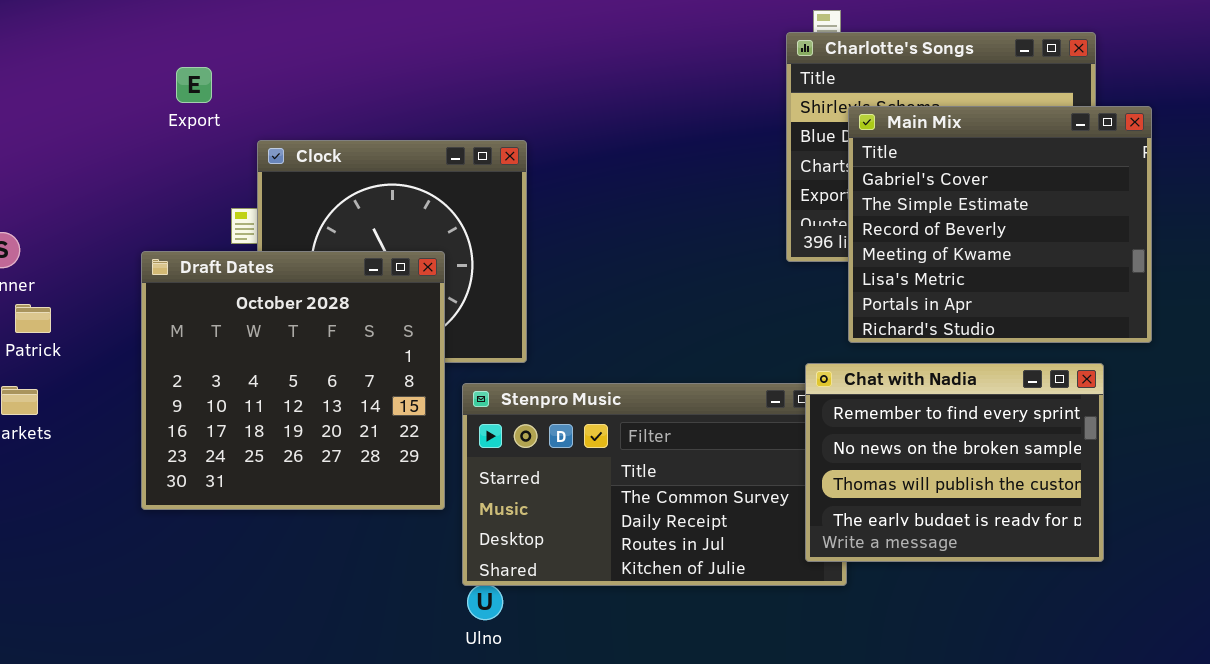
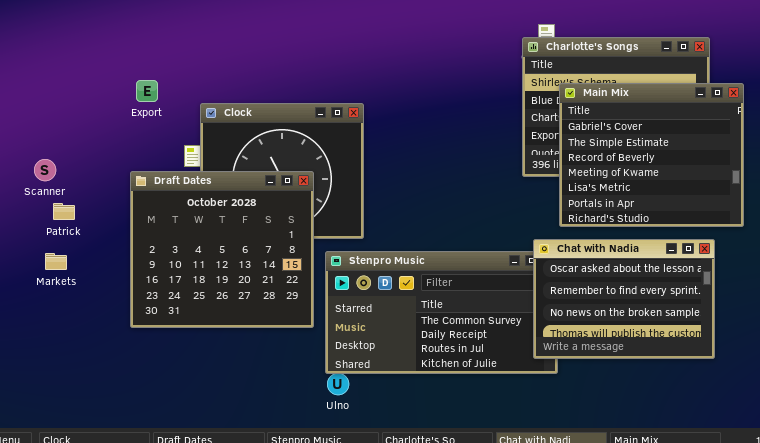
Export: [176,67,212,103] -> [136,80,158,102], moved
Chat with Nadia: [805,363,1104,562] -> [533,239,715,359], scrolled up 1 row

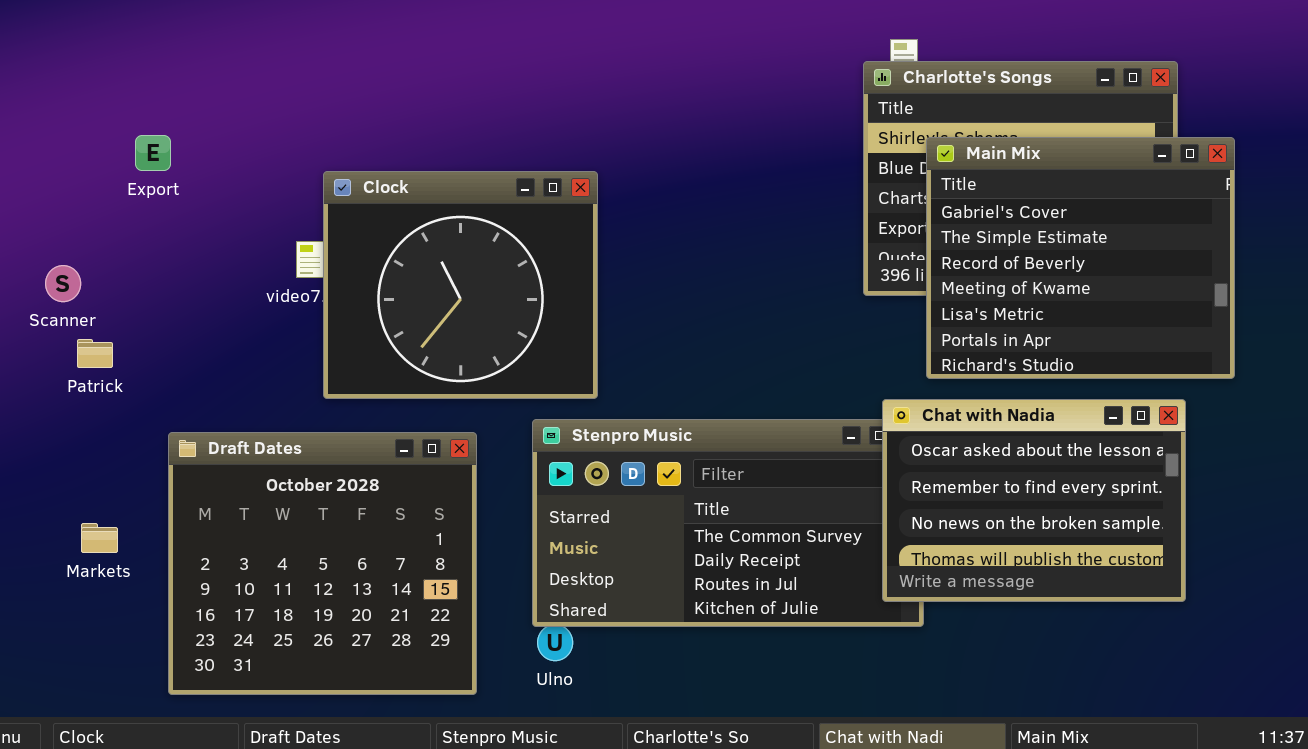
Export: [136,80,158,102] -> [135,135,171,171], moved
Draft Dates: [130,171,314,328] -> [168,432,477,695], moved
Markets: [45,253,67,270] -> [81,523,118,553], moved

